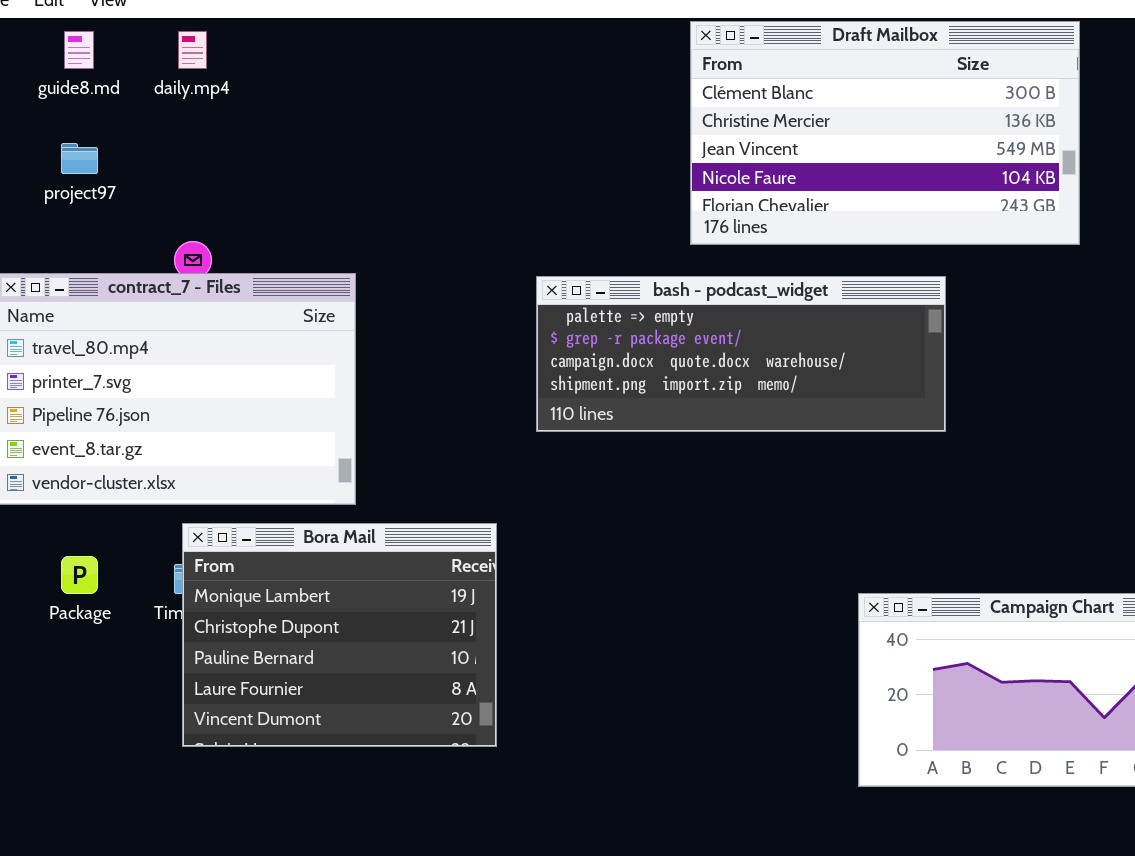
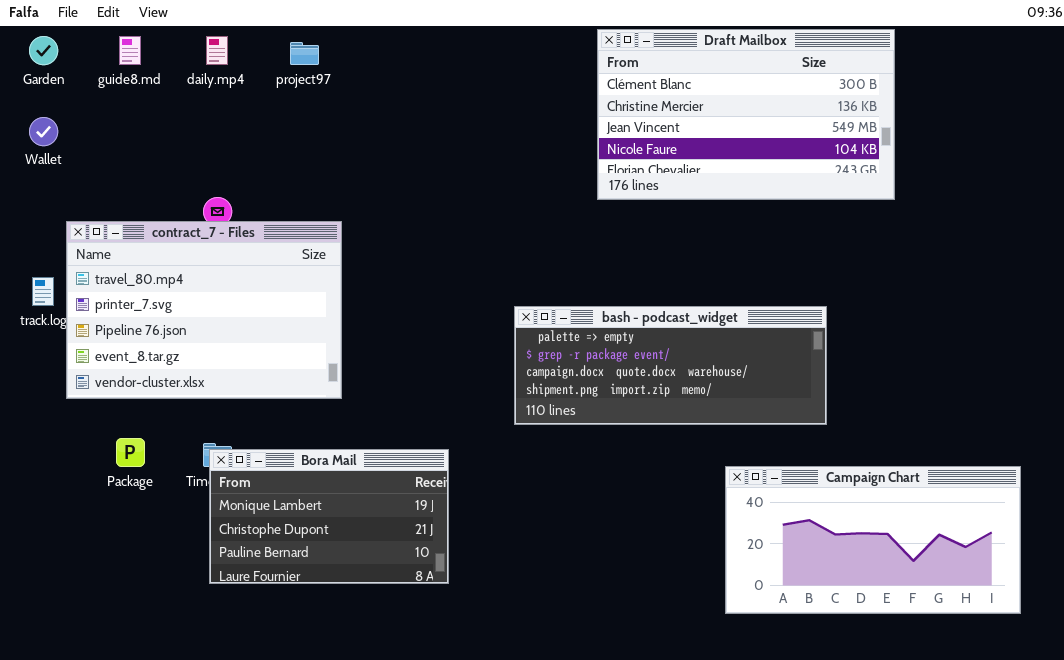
project97: [61,143,98,174] -> [290,42,319,65], moved
bash - podcast_widget: [536,276,946,432] -> [514,306,827,425], moved
Bora Mail: [182,523,497,747] -> [209,449,449,584], resized

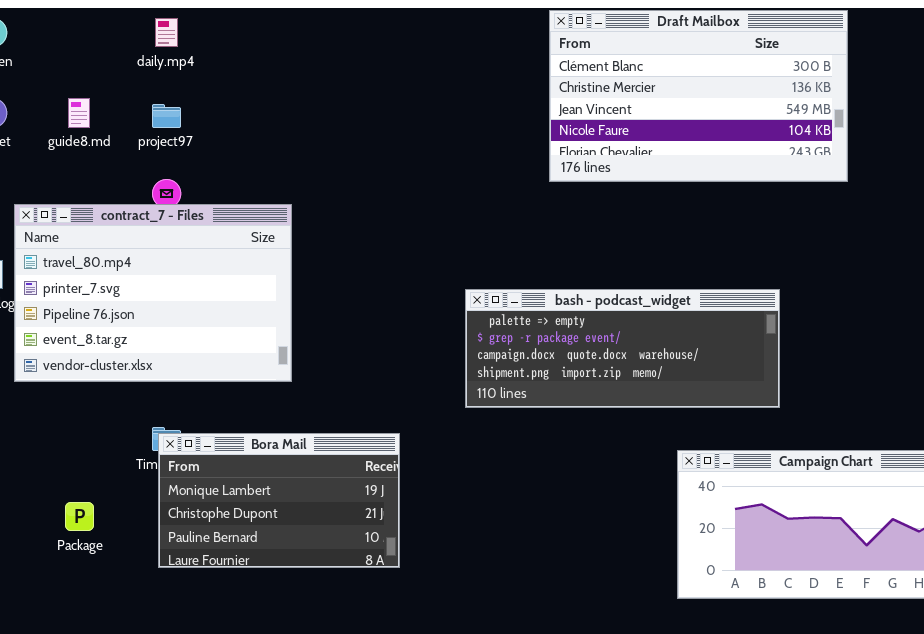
guide8.md: [119,36,141,65] -> [68,98,90,128], moved
project97: [290,42,319,65] -> [152,104,181,128], moved
Package: [116,438,145,467] -> [65,502,94,531], moved

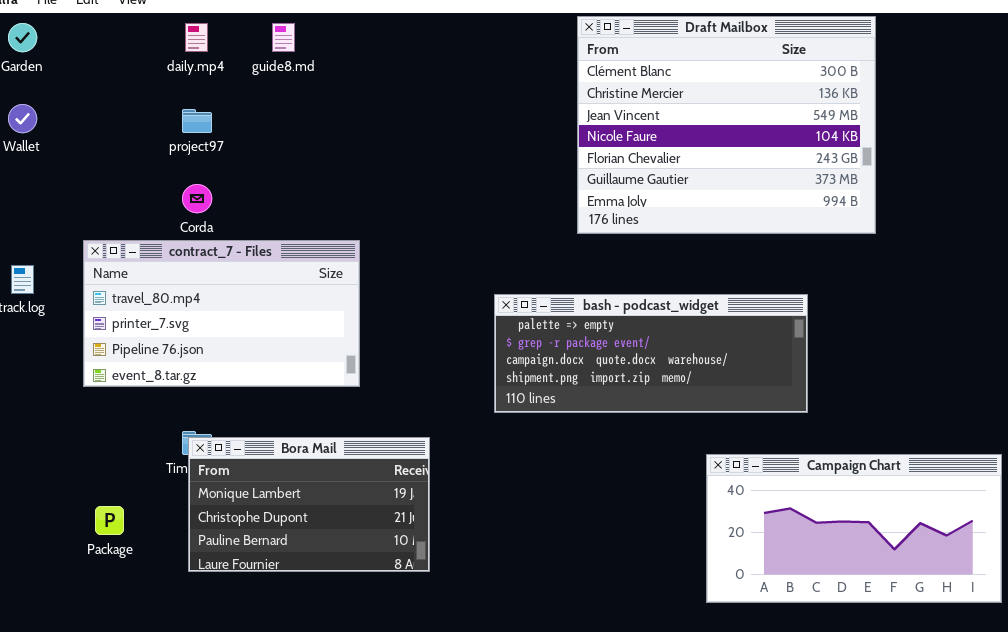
Draft Mailbox: [549,10,848,182] -> [577,16,876,234], resized
guide8.md: [68,98,90,128] -> [272,23,295,52], moved
contract_7 - Files: [14,204,292,382] -> [83,240,360,387], moved, resized

